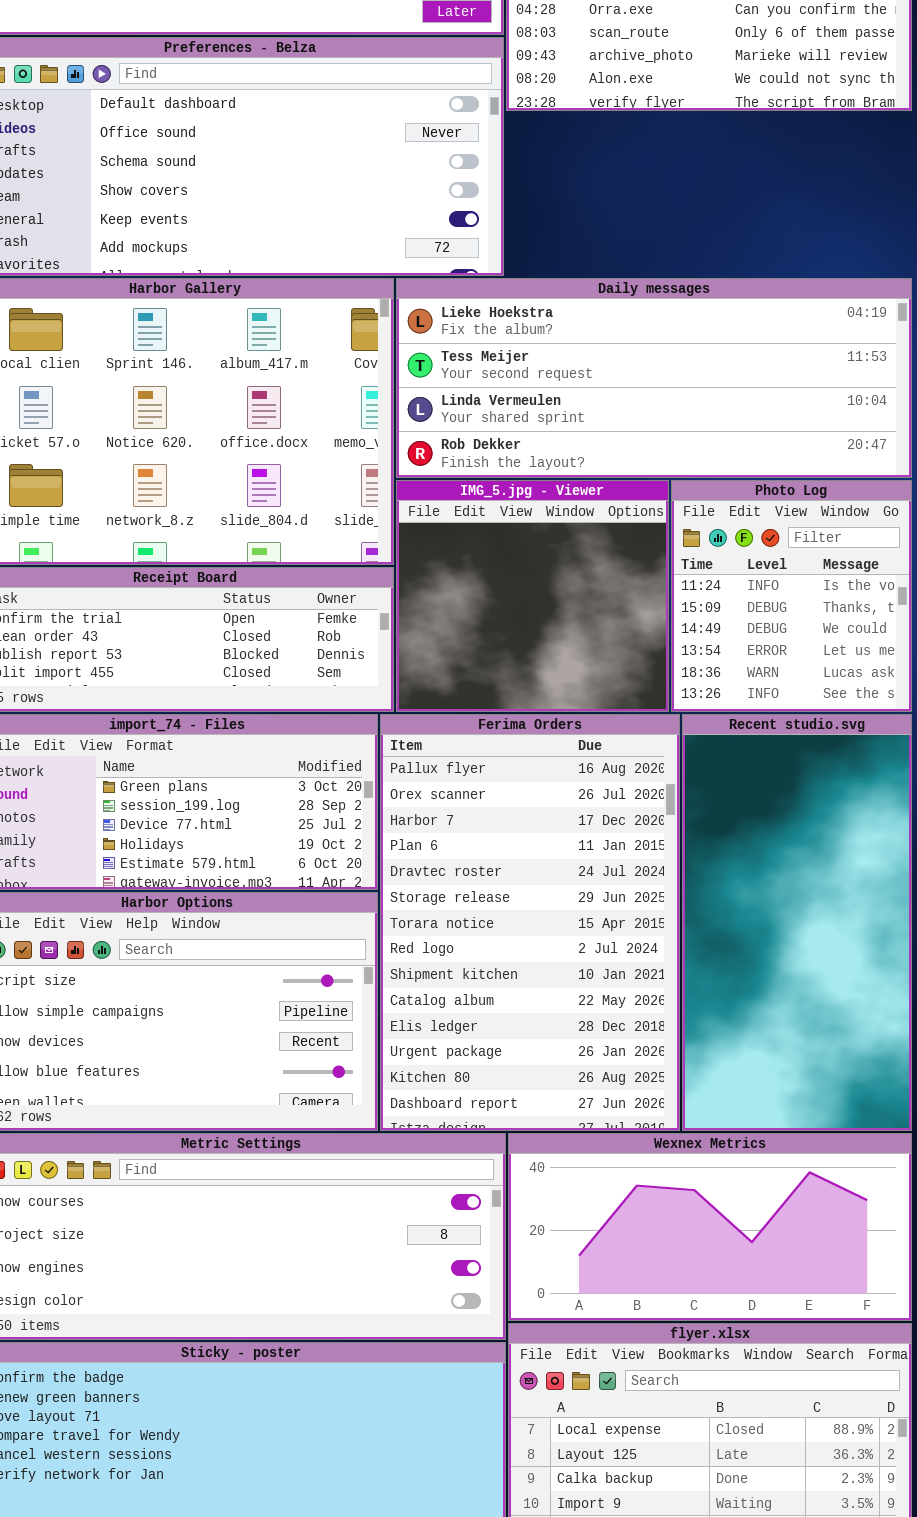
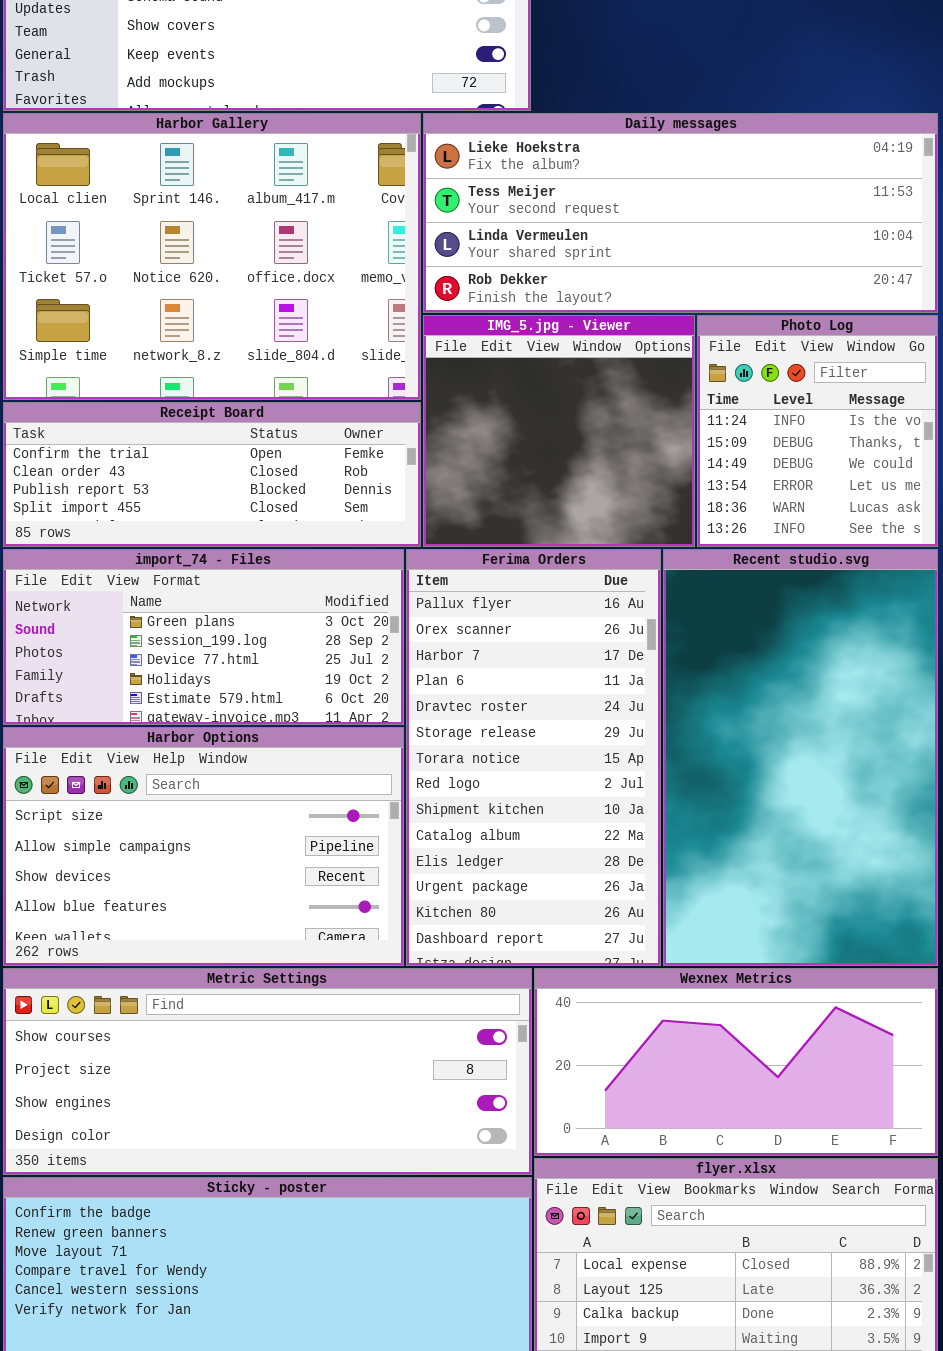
Ferima Orders: [380,714,680,1131] -> [406,549,661,966], resized
Recent studio.svg: [682,714,912,1131] -> [663,549,938,966], resized

